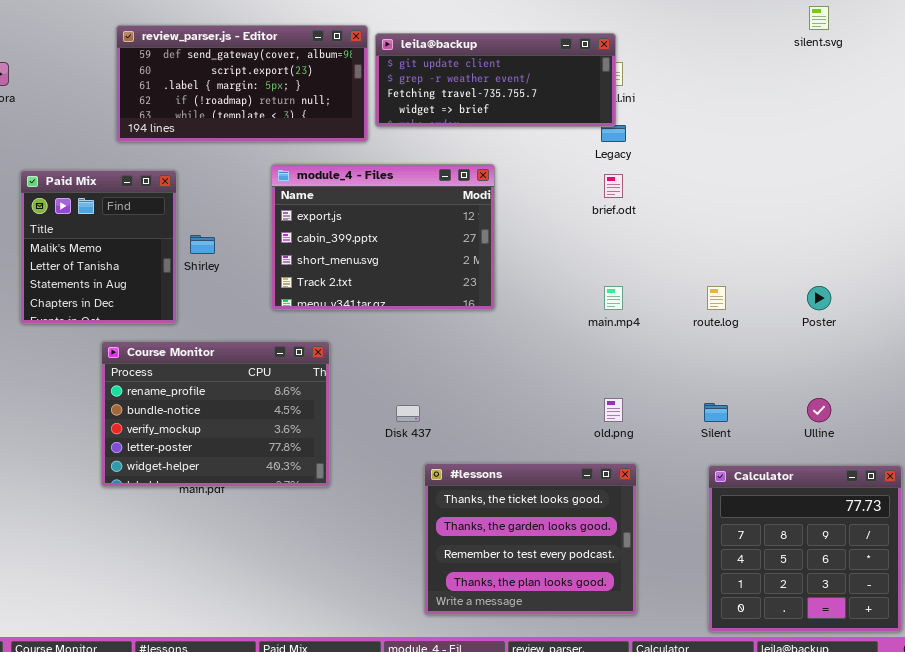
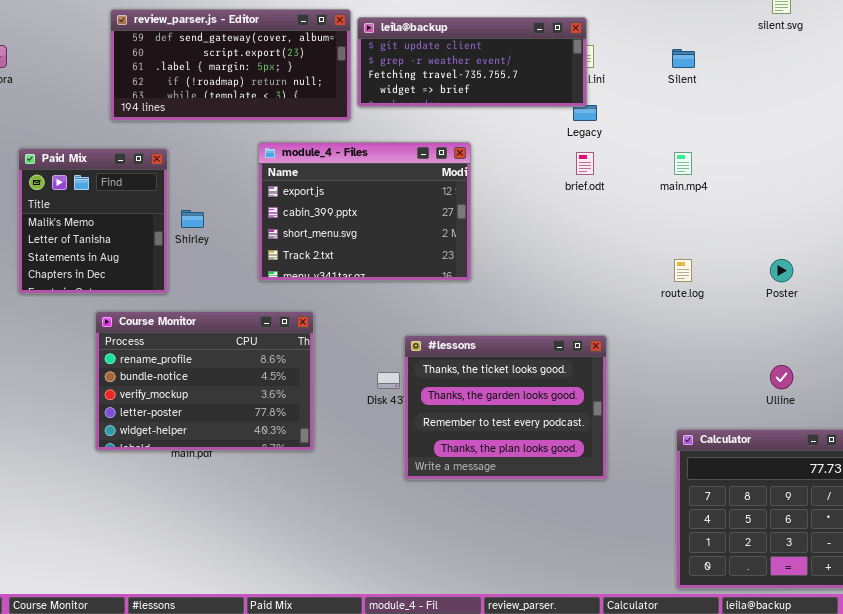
main.mp4: [604,286,623,310] -> [674,152,692,175], moved
Silent: [704,403,728,422] -> [672,49,695,68], moved
#lessons: [424,463,637,615] -> [404,335,607,480], moved

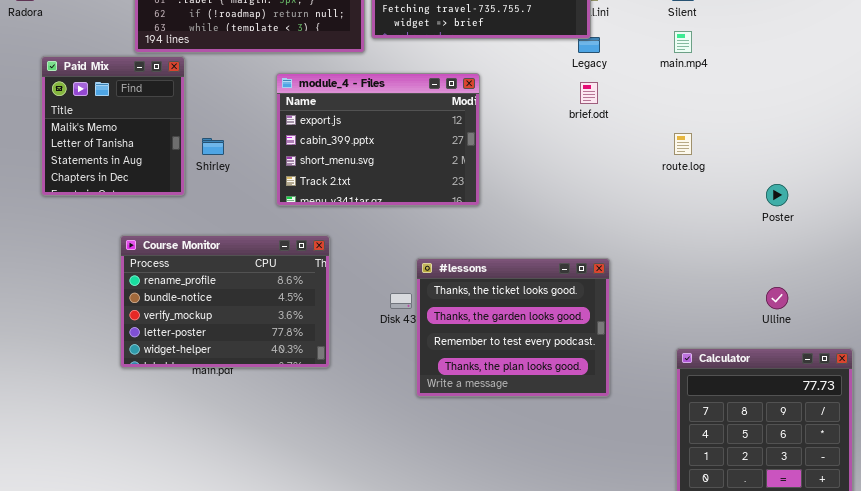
Paid Mix: [18,148,168,294] -> [41,56,185,196], moved
main.mp4: [674,152,692,175] -> [674,31,692,53], moved
route.log: [674,259,692,282] -> [674,133,692,155], moved

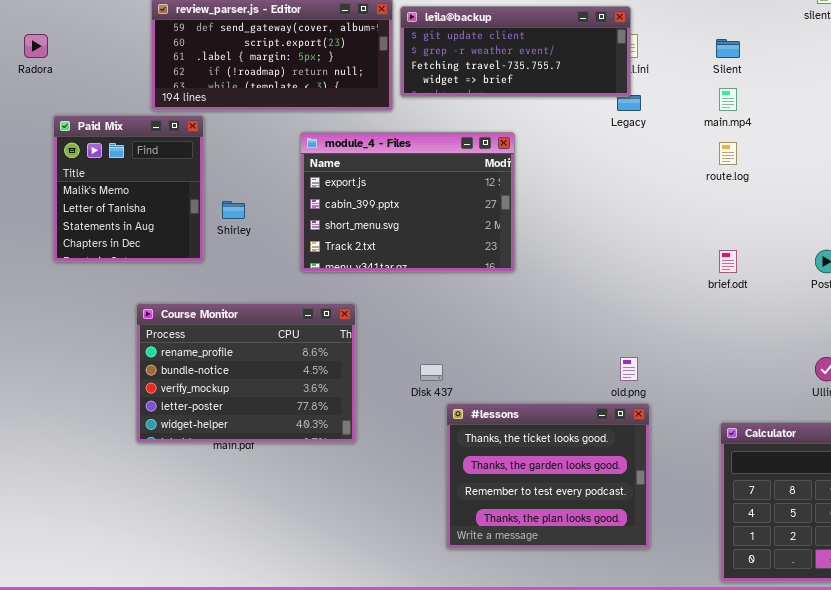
brief.odt: [580,82,598,104] -> [719,250,737,273], moved
route.log: [674,133,692,155] -> [719,142,737,165], moved
#lessons: [416,258,610,397] -> [446,403,650,549], moved

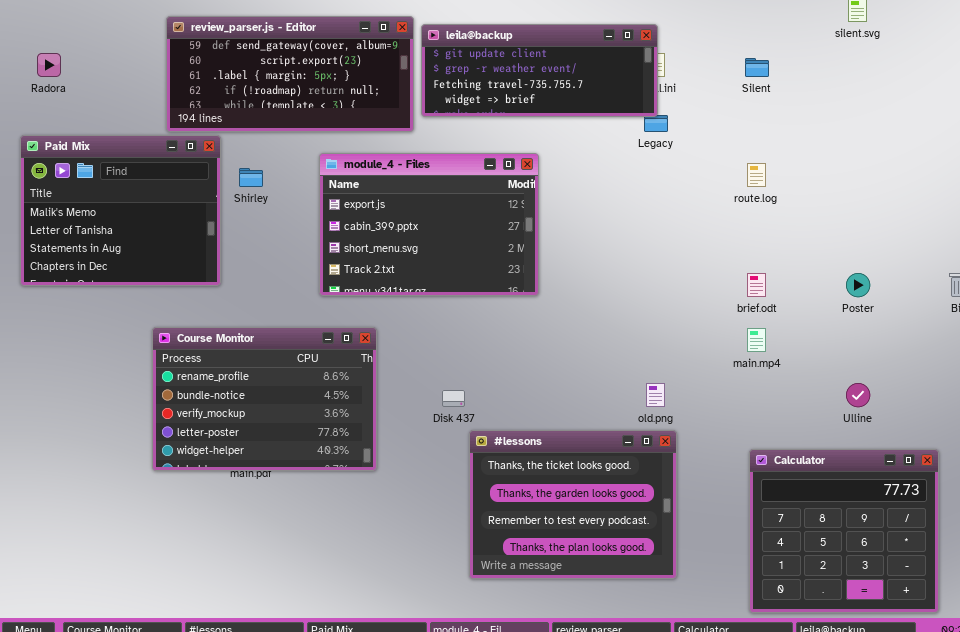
main.mp4: [719,88,737,111] -> [747,328,766,352], moved
Paid Mix: [53,115,204,262] -> [20,135,221,286], resized
Shirley: [222,201,245,219] -> [239,168,263,187], moved

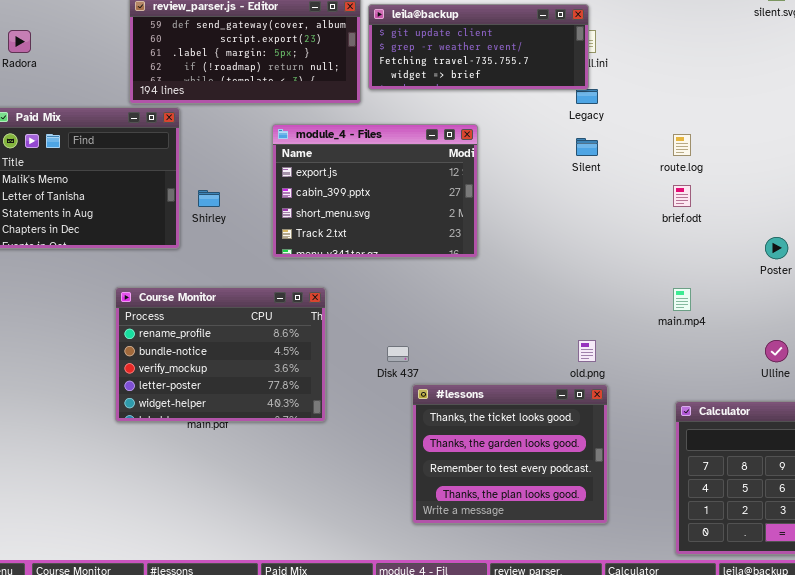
Silent: [745,58,769,77] -> [576,138,598,156], moved
Shirley: [239,168,263,187] -> [198,190,220,207], moved
brief.odt: [747,273,766,297] -> [673,185,691,207], moved

